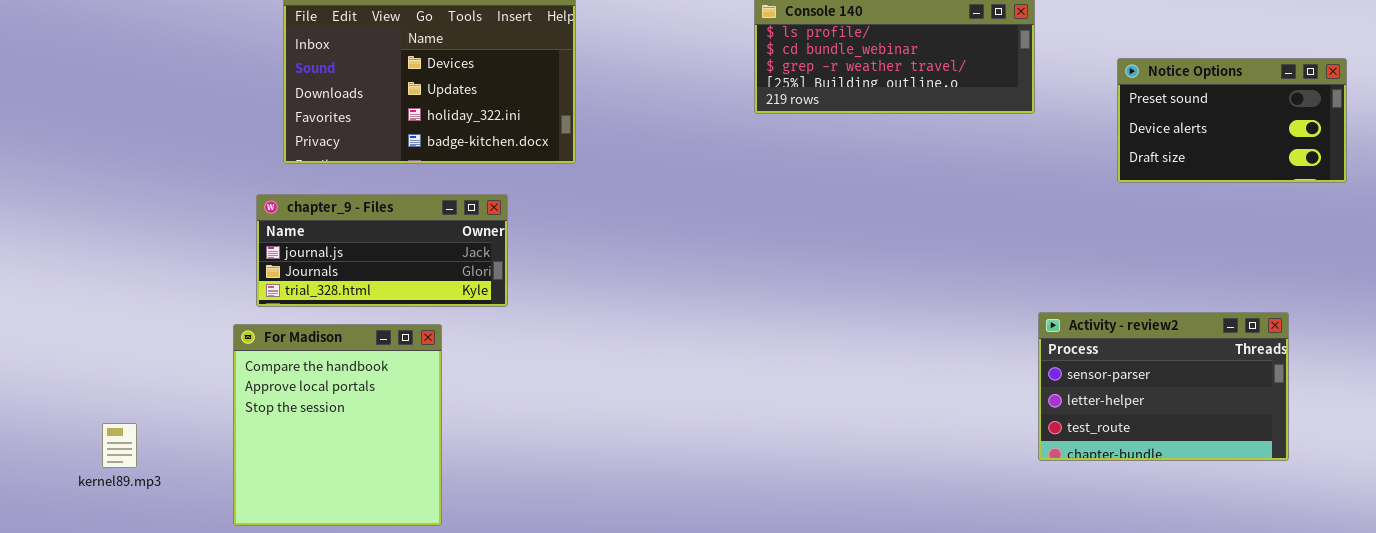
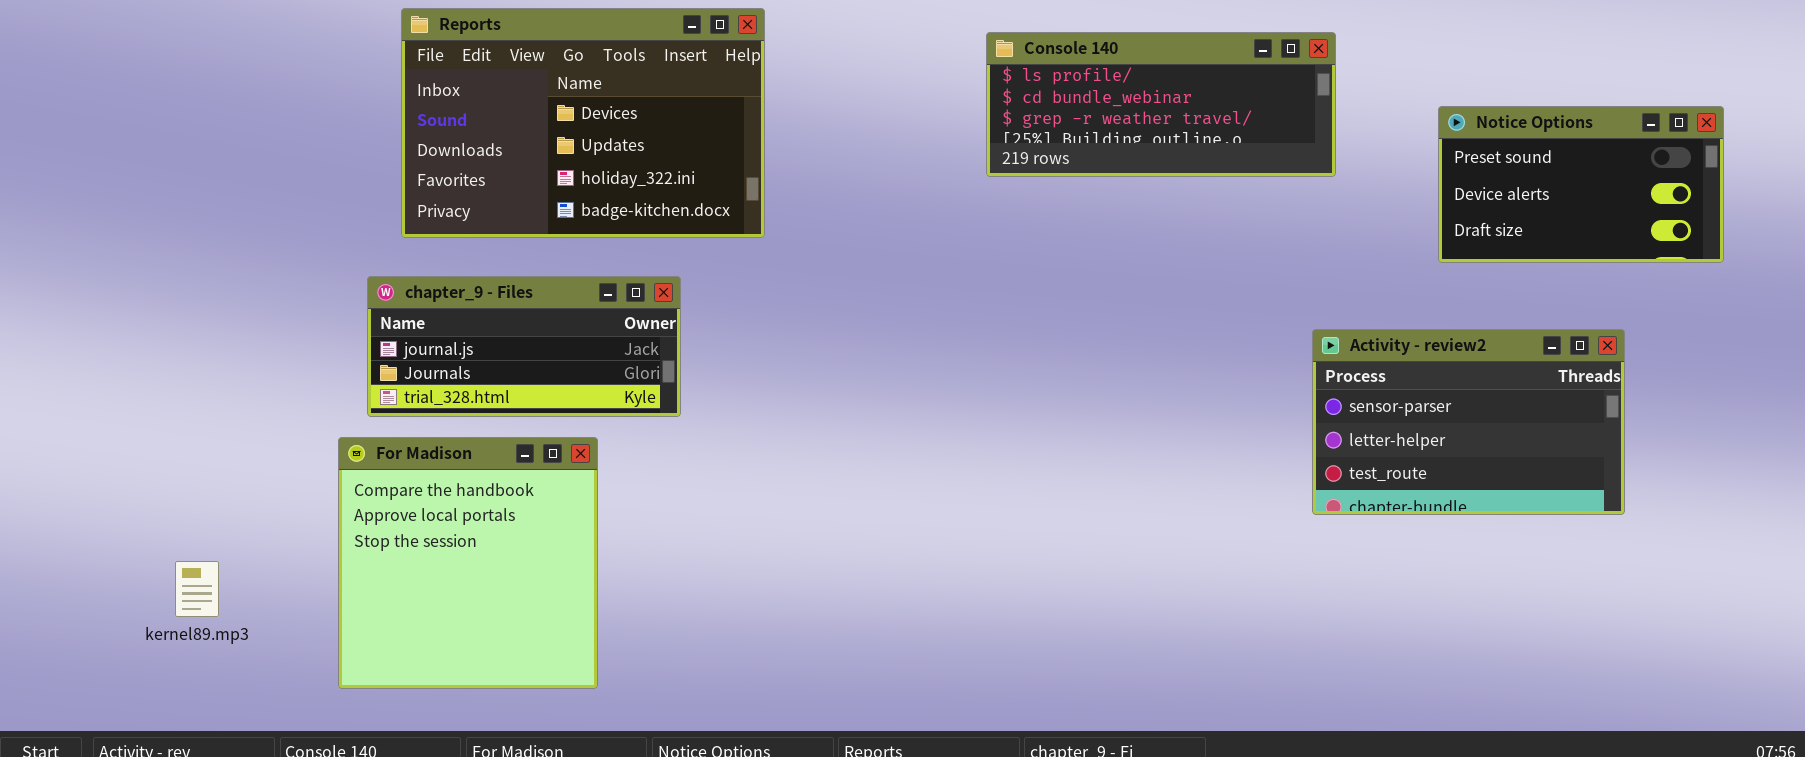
Activity - review2: [1038,312,1289,461] -> [1312,329,1625,515], moved

